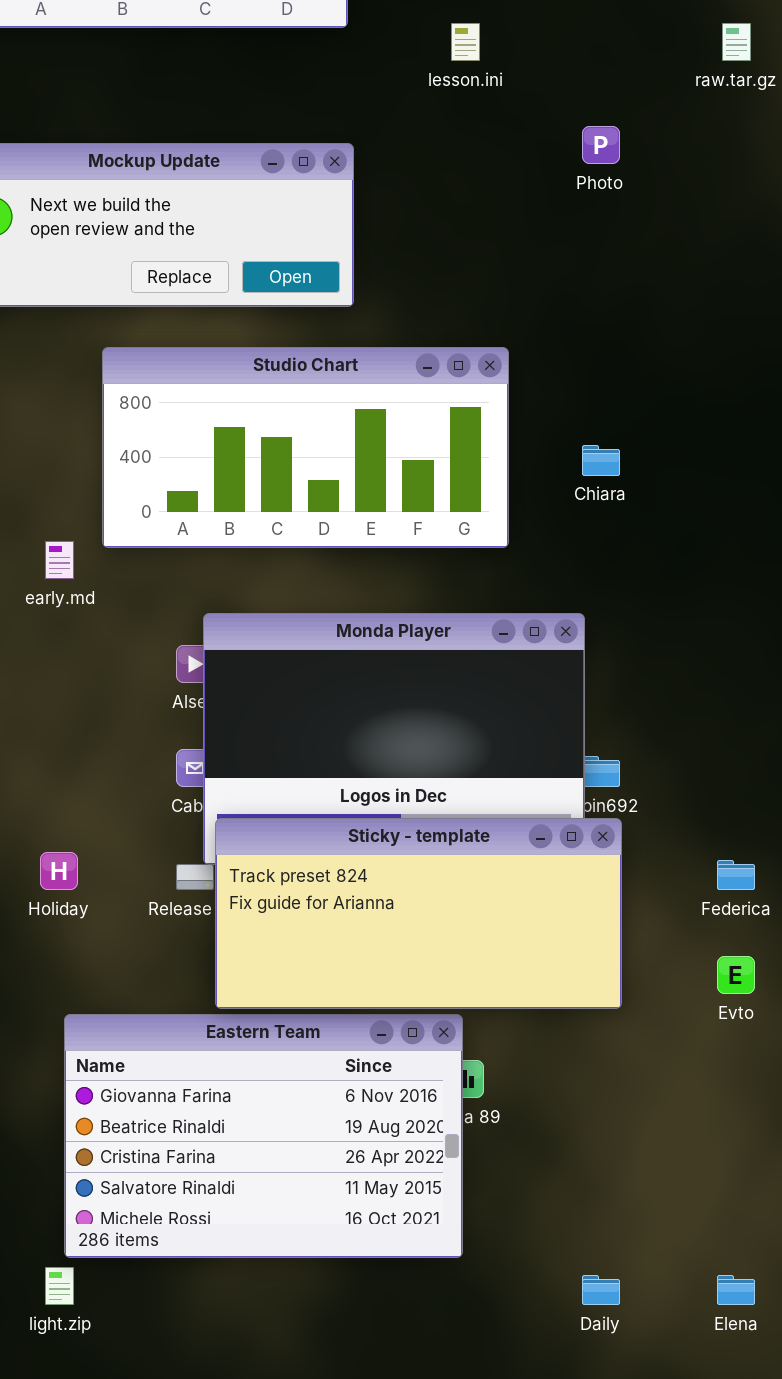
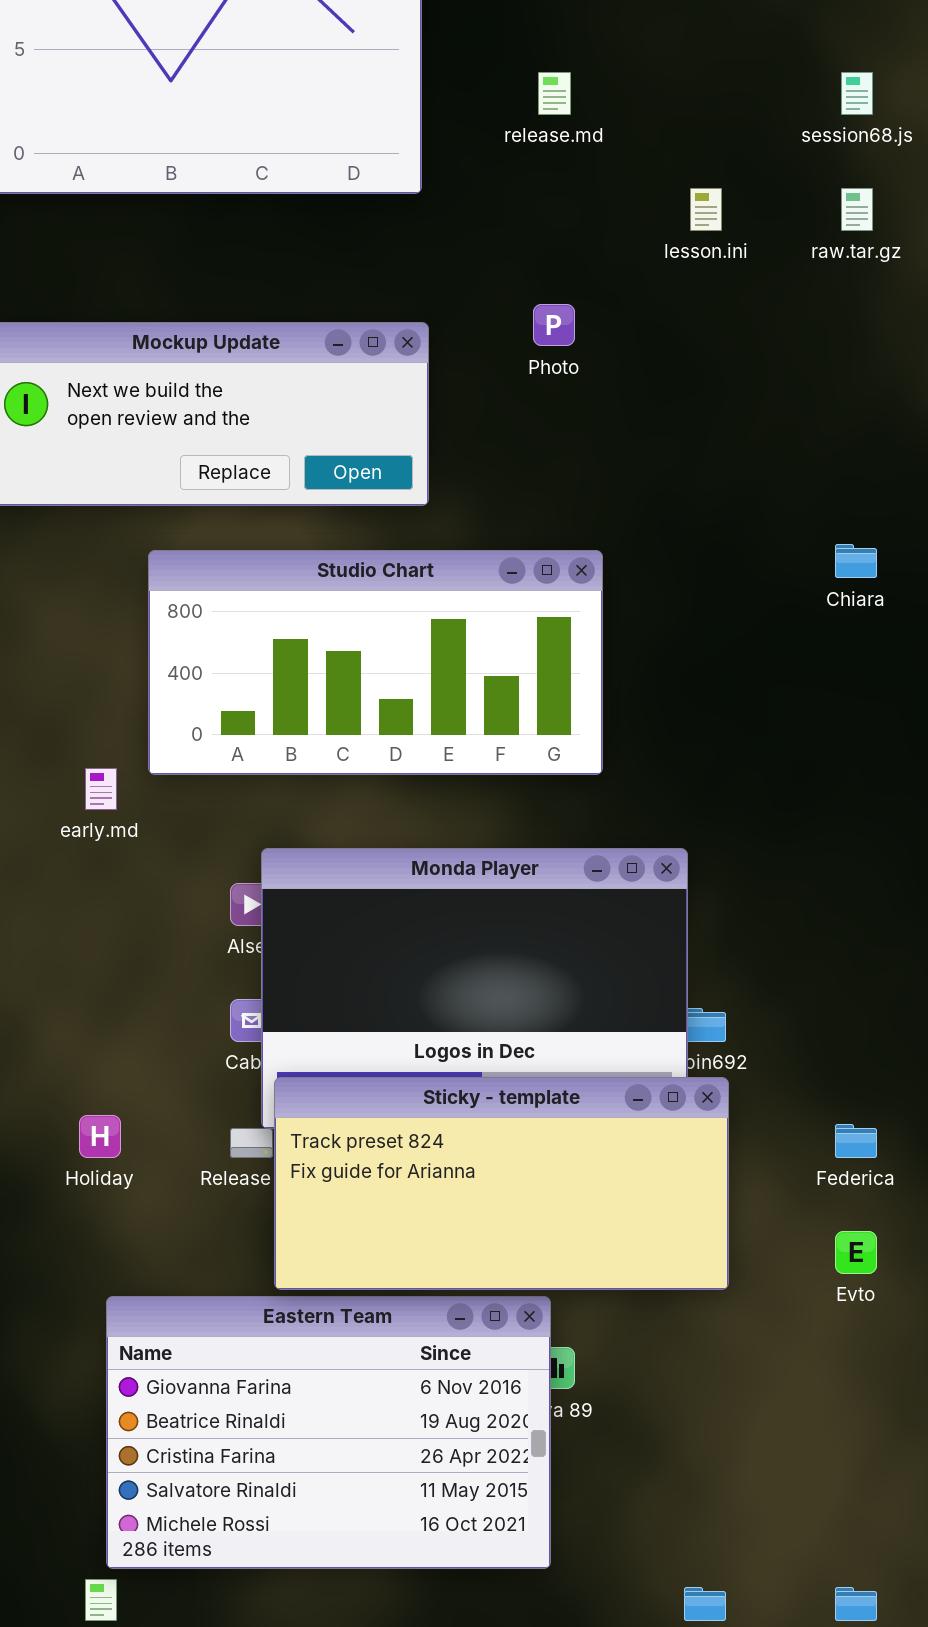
lesson.ini: [451,23,480,61] -> [690,188,722,231], moved
Photo: [582,126,620,164] -> [533,304,575,346], moved
Chiara: [582,445,620,476] -> [835,544,877,578], moved

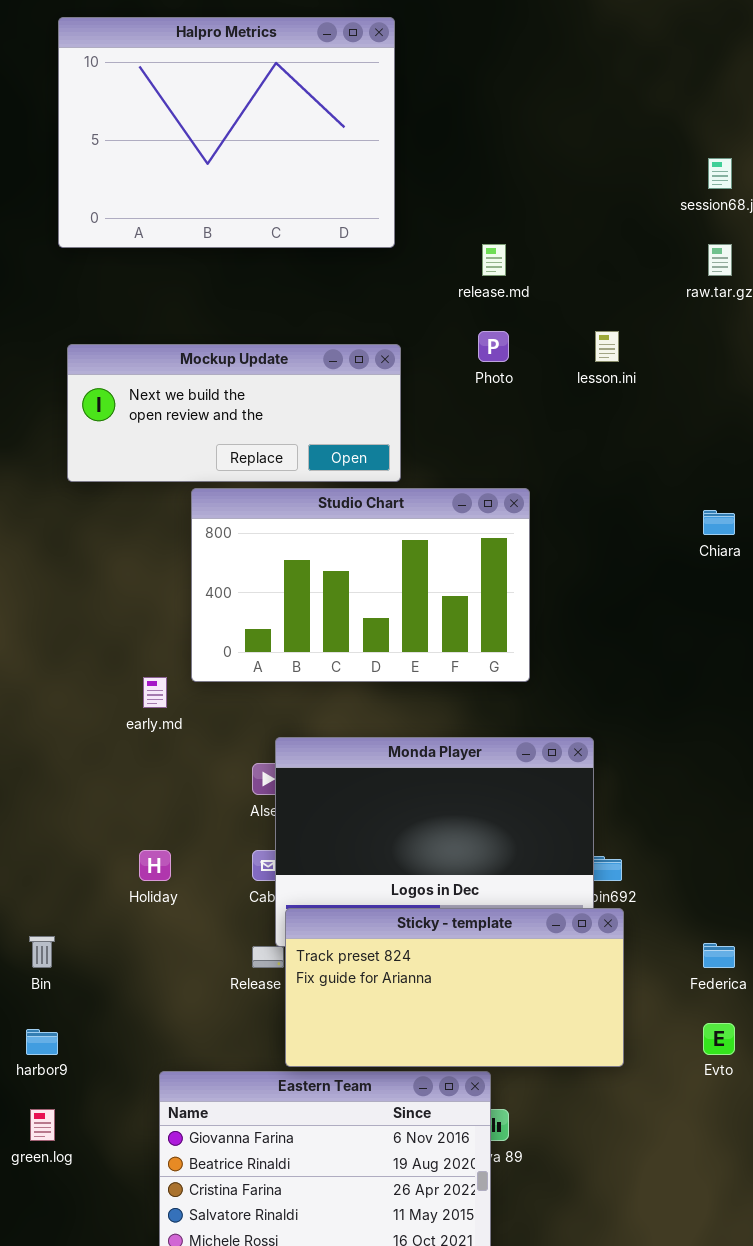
release.md: [538,72,571,115] -> [482,244,506,276], moved
lesson.ini: [690,188,722,231] -> [595,331,619,362], moved
Studio Chart: [148,550,603,775] -> [191,488,530,682], resized
Holiday: [79,1115,121,1158] -> [139,850,171,881], moved

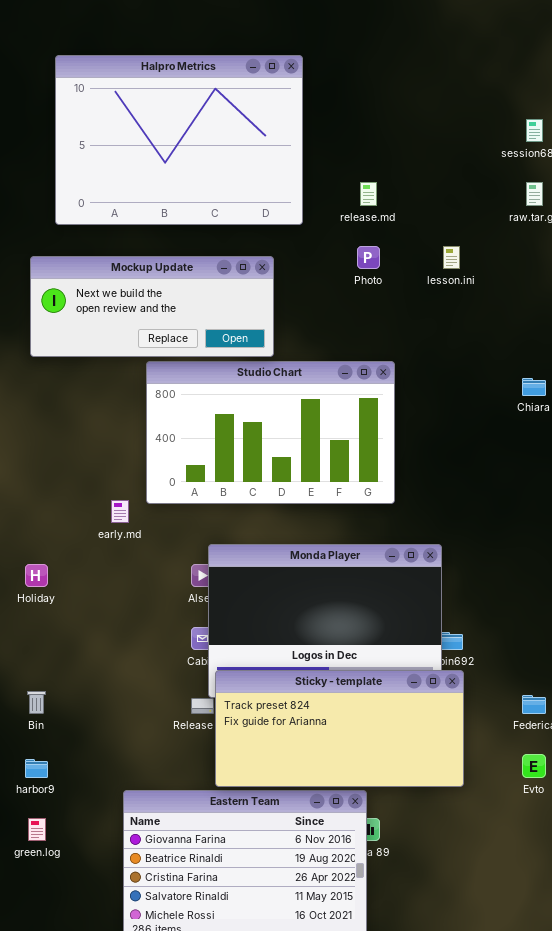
Halpro Metrics: [58,17,395,248] -> [55,55,303,225], moved
Mockup Update: [67,344,401,482] -> [30,256,274,357], moved
Holiday: [139,850,171,881] -> [25,564,48,587], moved

